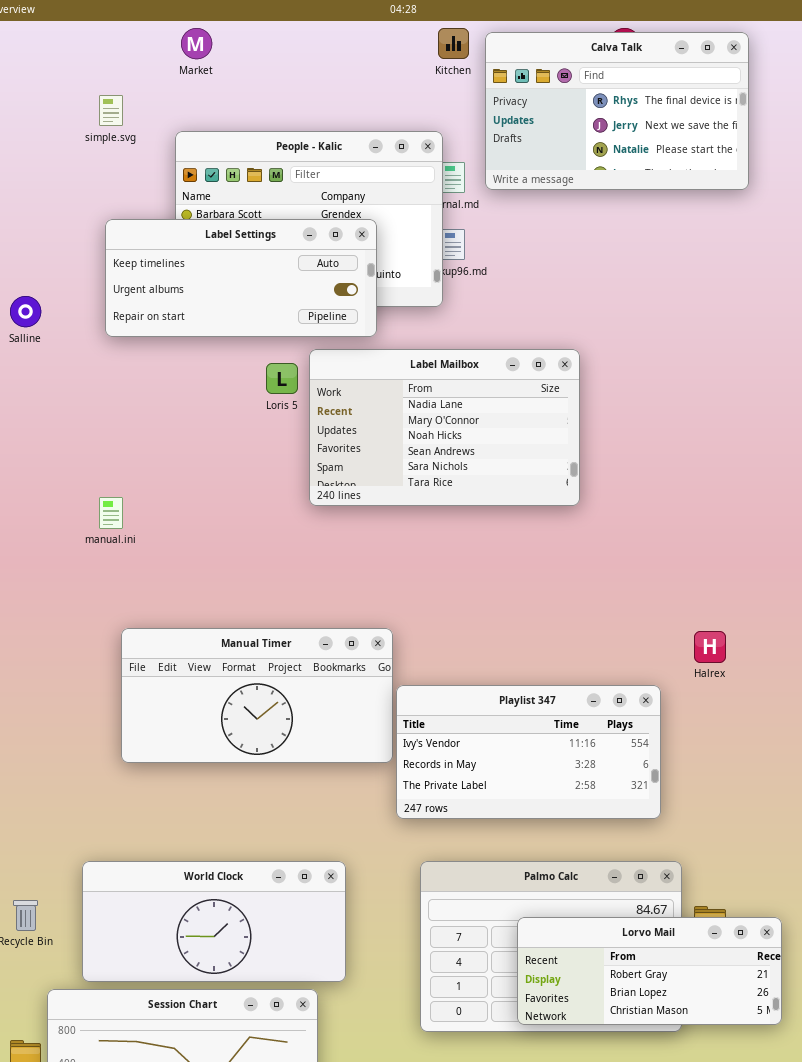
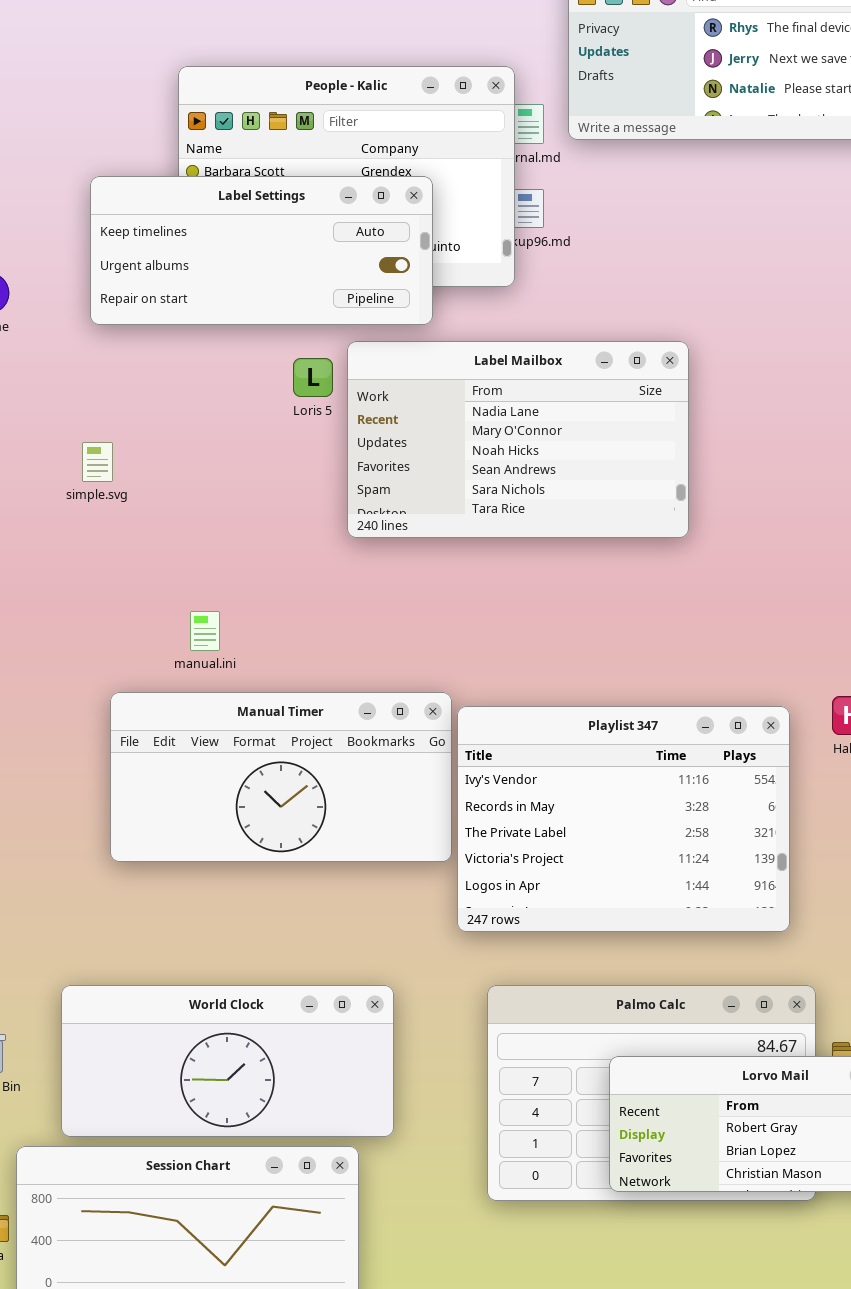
simple.svg: [99,95,123,126] -> [82,442,113,482], moved
manual.ini: [99,497,123,529] -> [190,611,220,651], moved
Playlist 347: [396,685,661,819] -> [457,706,790,932], resized

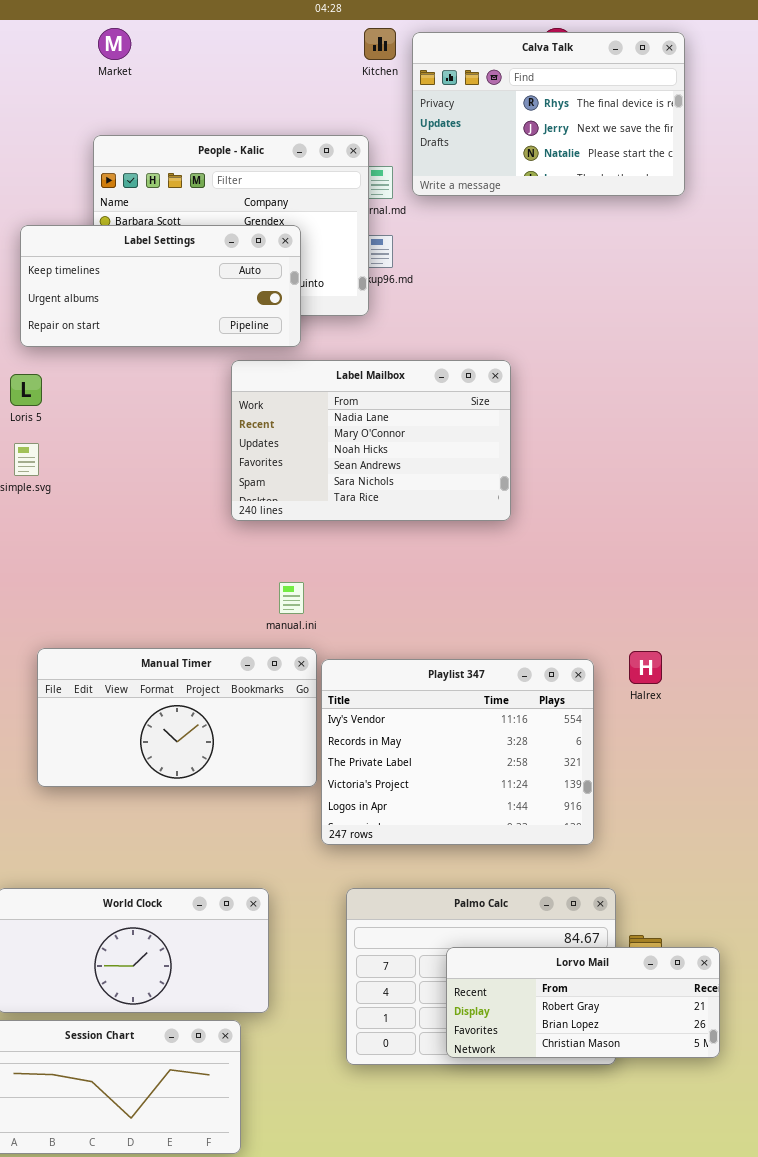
Loris 5: [293,358,333,397] -> [10,374,42,406], moved
manual.ini: [190,611,220,651] -> [279,582,304,614], moved

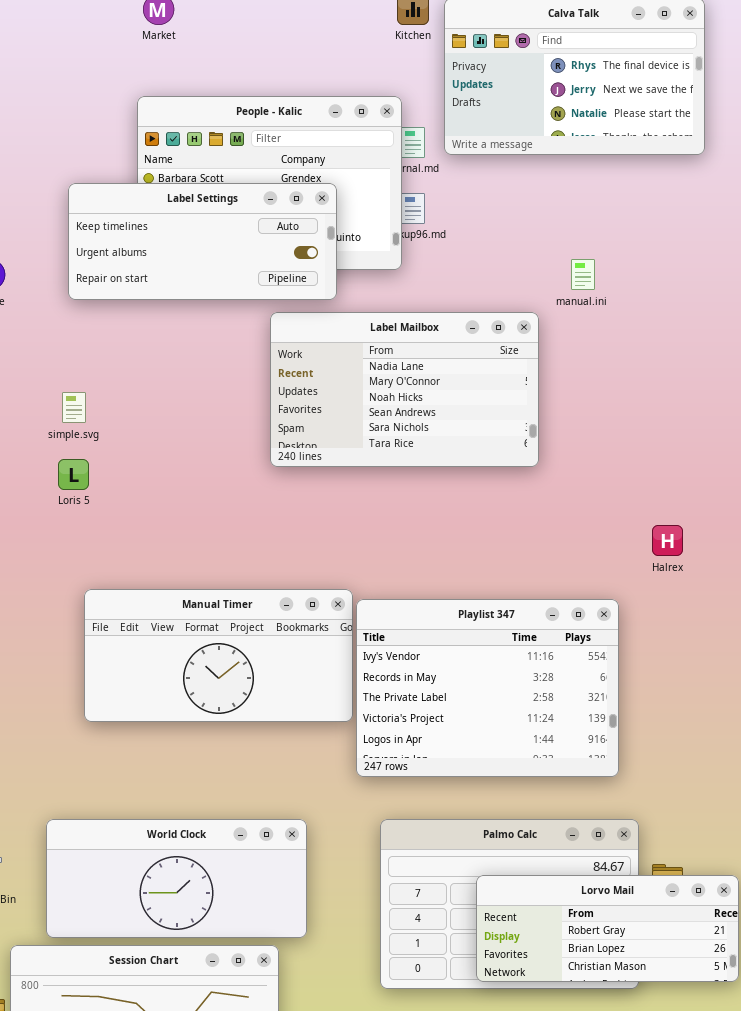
Loris 5: [10,374,42,406] -> [58,459,89,490], moved
manual.ini: [279,582,304,614] -> [571,259,595,290], moved
Halrex: [629,651,662,684] -> [652,525,683,556], moved

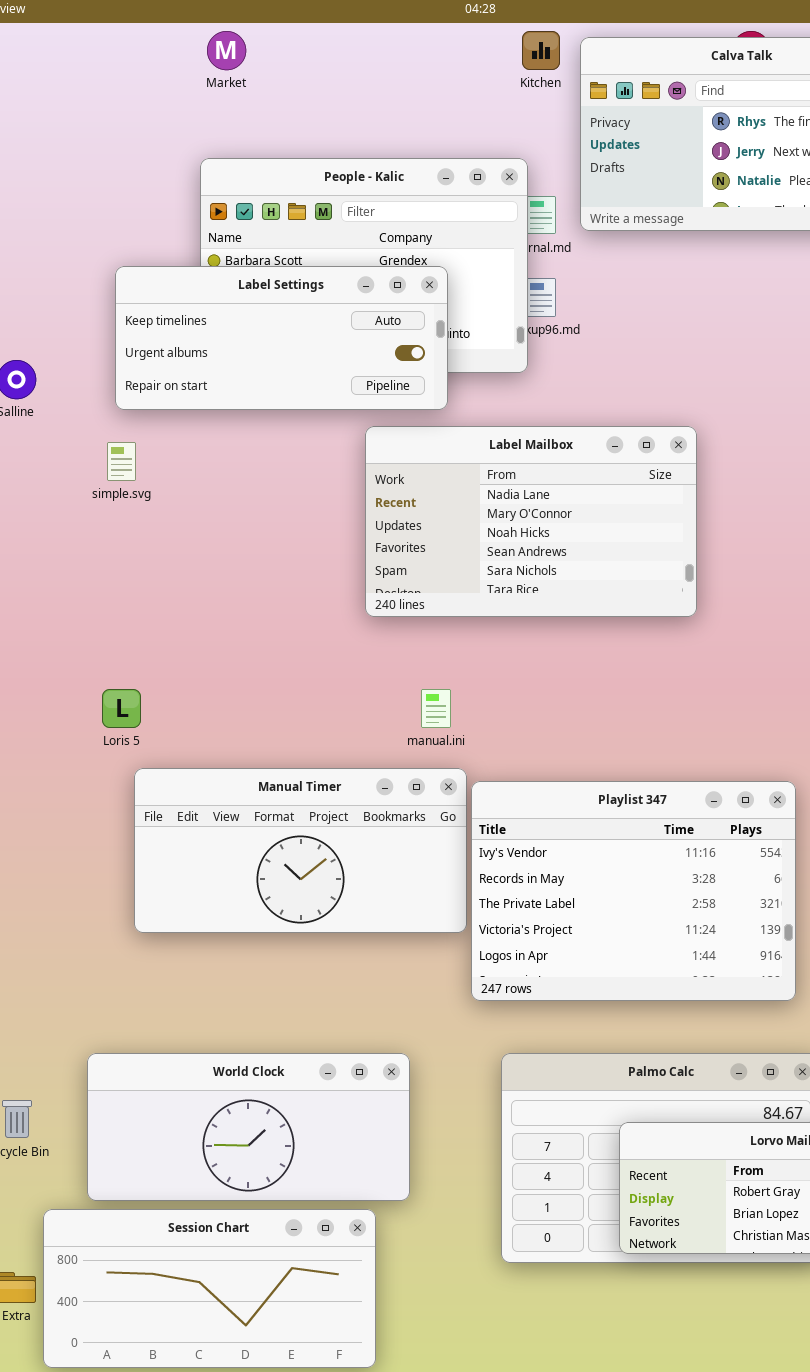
manual.ini: [571,259,595,290] -> [421,689,451,728], moved
simple.svg: [62,392,86,423] -> [107,442,136,481], moved
Loris 5: [58,459,89,490] -> [102,689,141,728], moved

